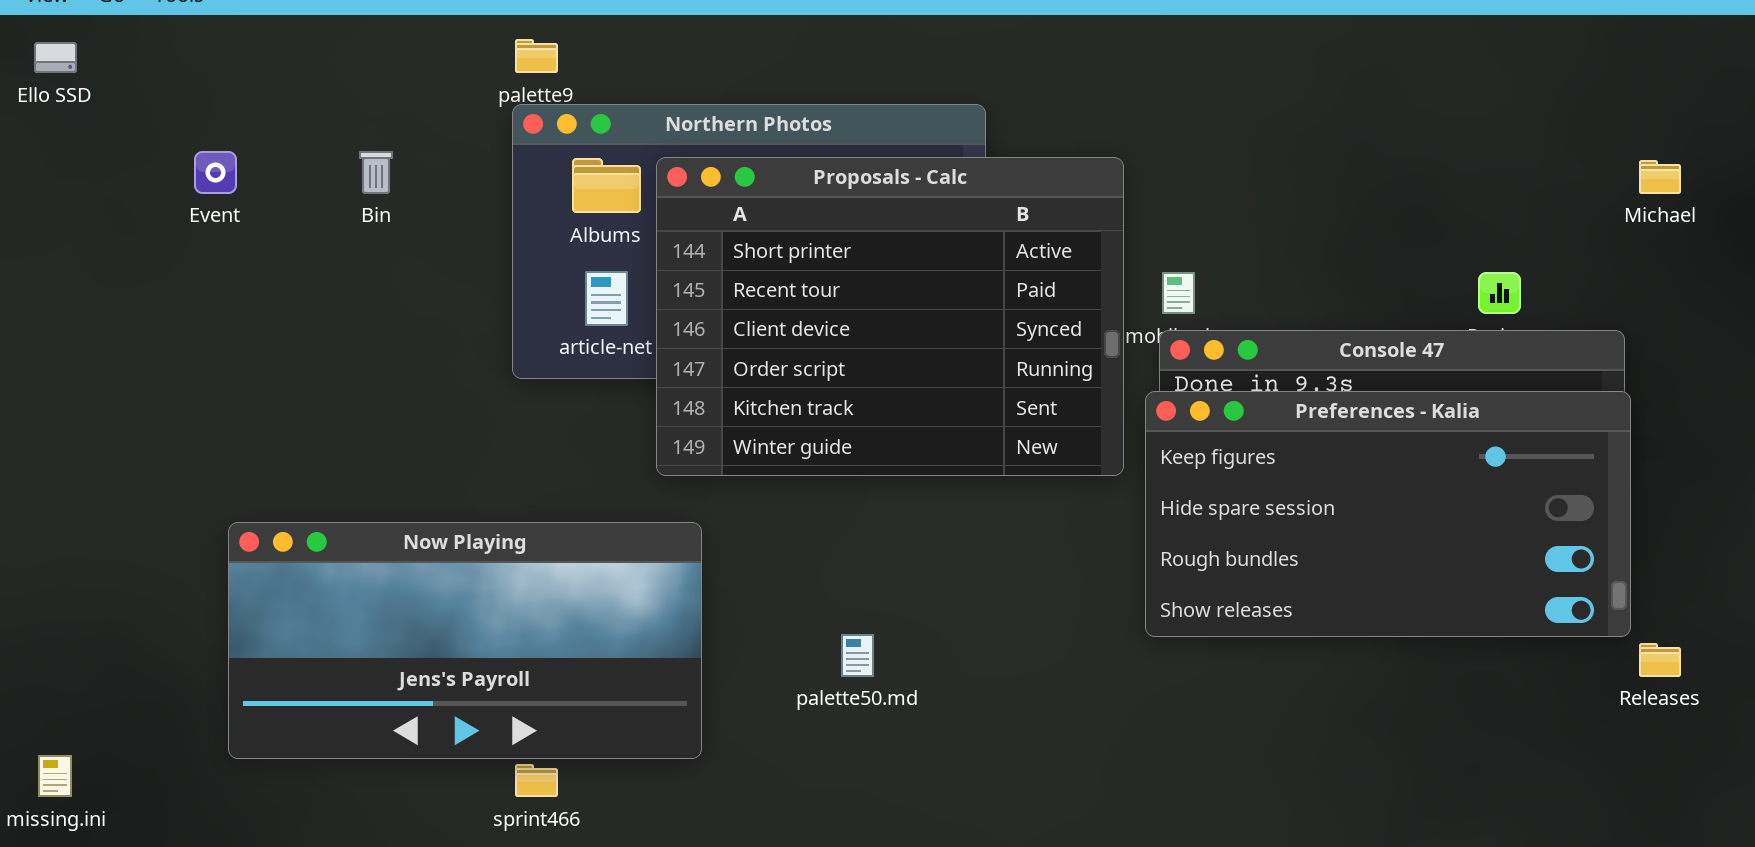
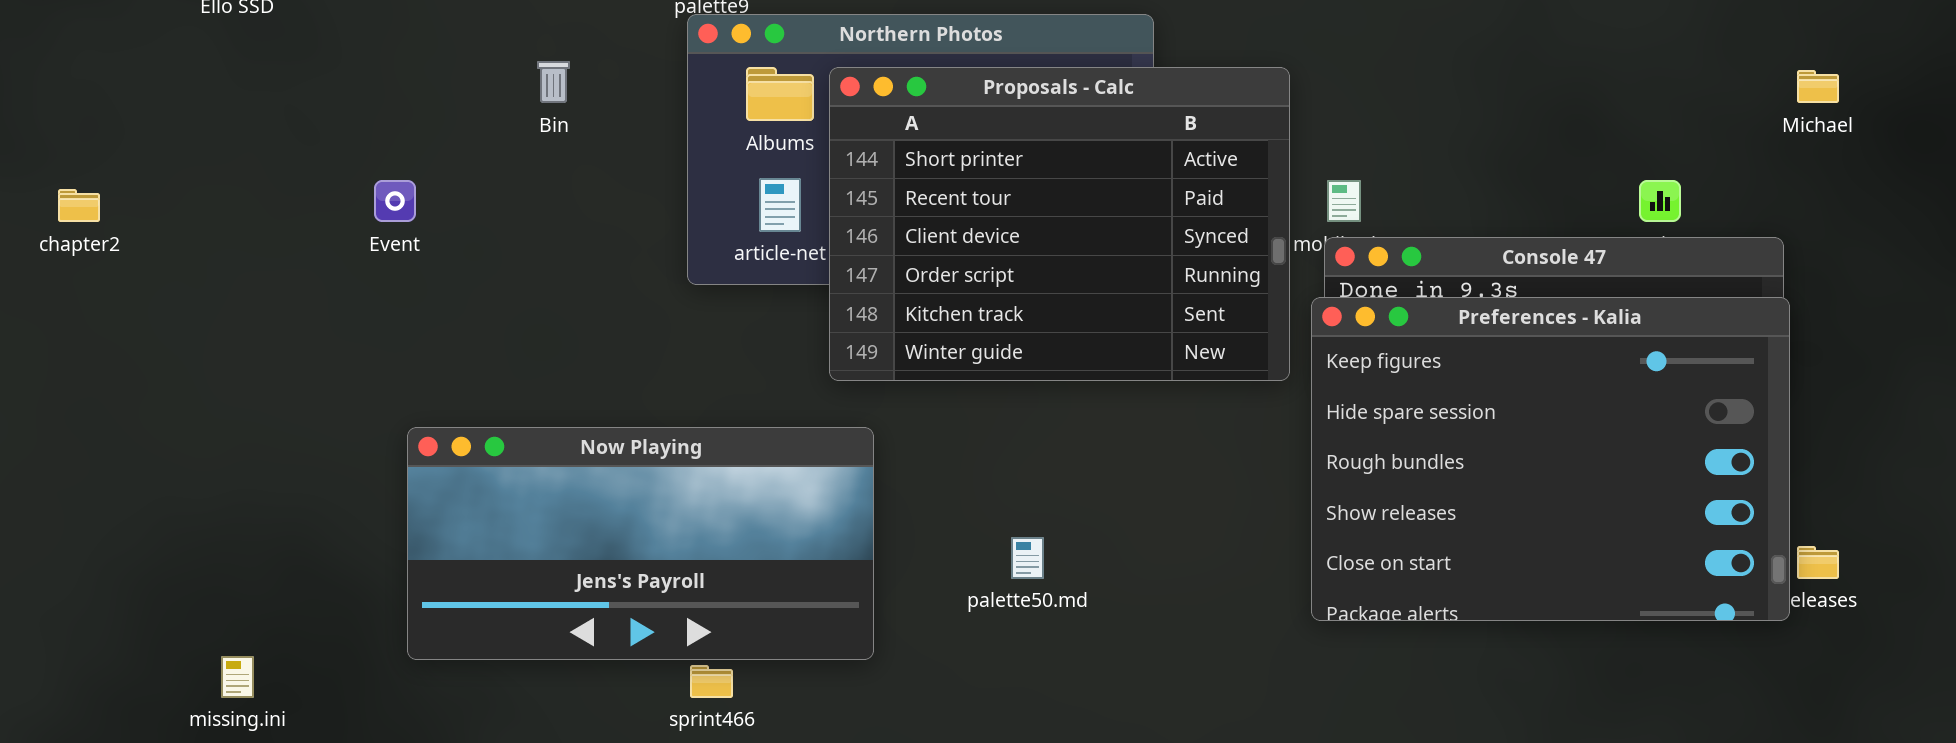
Event: [194,151,237,194] -> [374,180,416,222], moved
Preferences - Kalia: [1145,391,1631,637] -> [1311,297,1790,621], resized

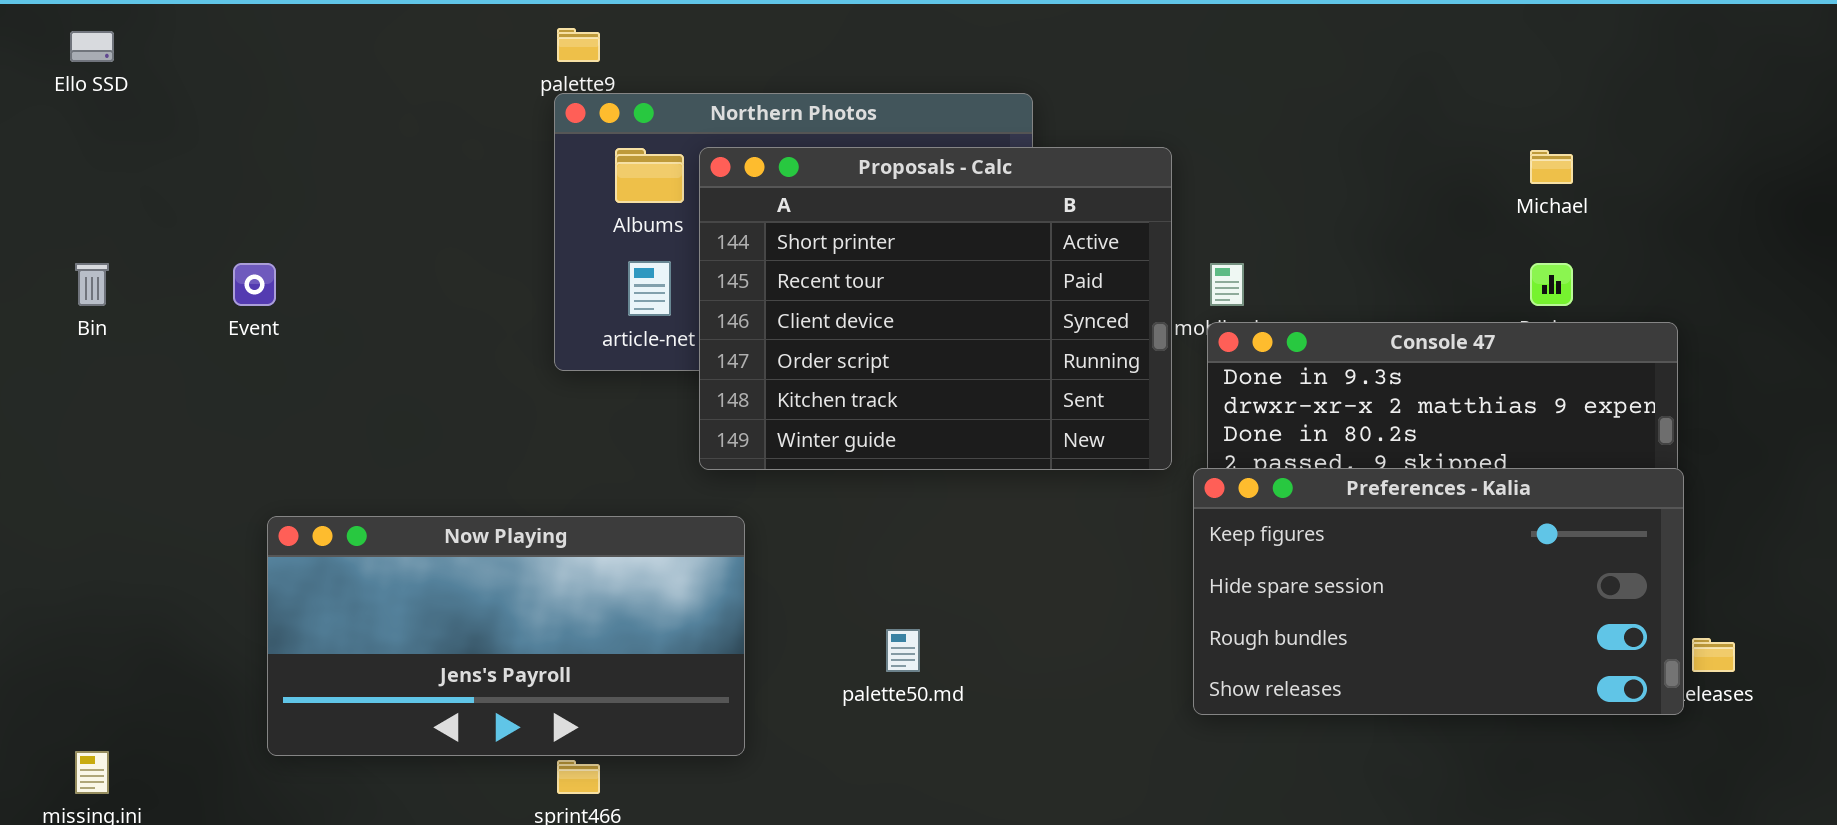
Bin: [537,61,570,103] -> [75,263,109,306], moved
Michael: [1797,70,1839,103] -> [1530,150,1573,184], moved
Preferences - Kalia: [1311,297,1790,621] -> [1193,468,1684,715], resized

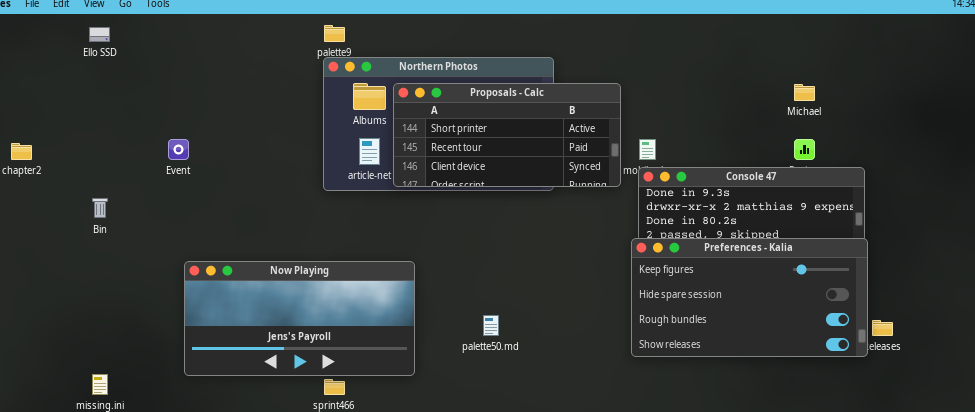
Proposals - Calc: [699,147,1172,470] -> [393,83,621,187], resized
Bin: [75,263,109,306] -> [92,198,108,218], moved

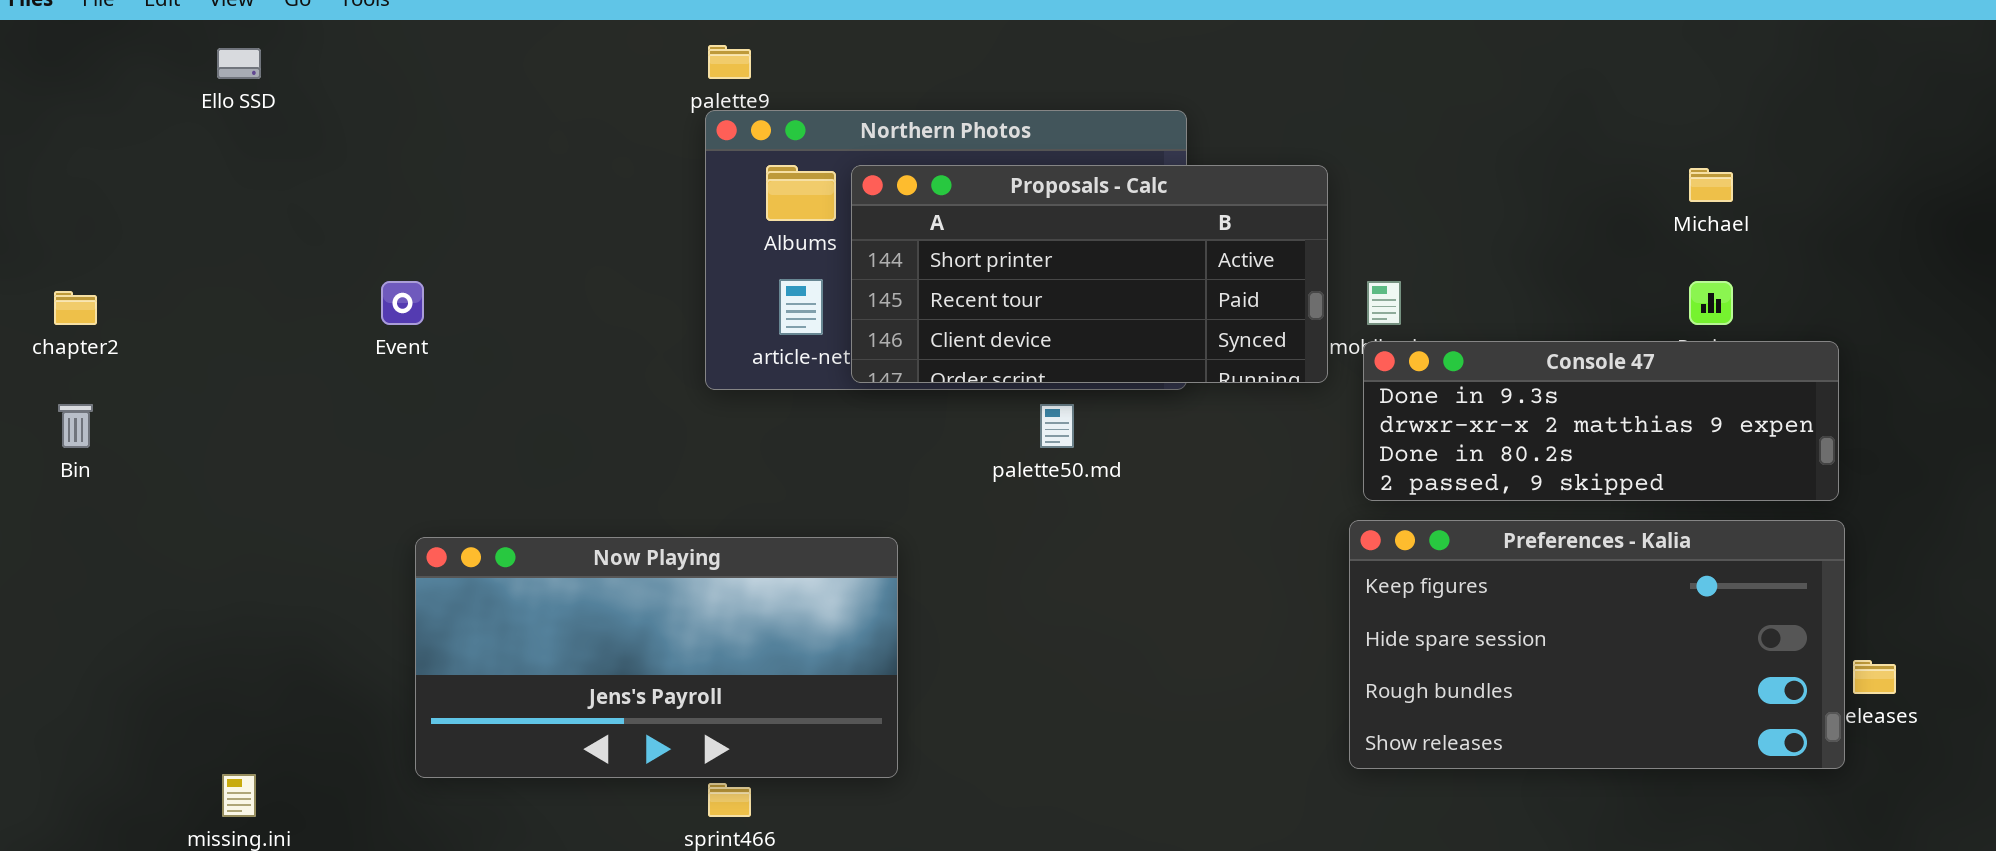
Bin: [92,198,108,218] -> [58,404,93,448], moved
Preferences - Kalia: [631,238,868,357] -> [1349,520,1845,769], moved
palette50.md: [483,315,499,336] -> [1040,404,1074,448], moved

